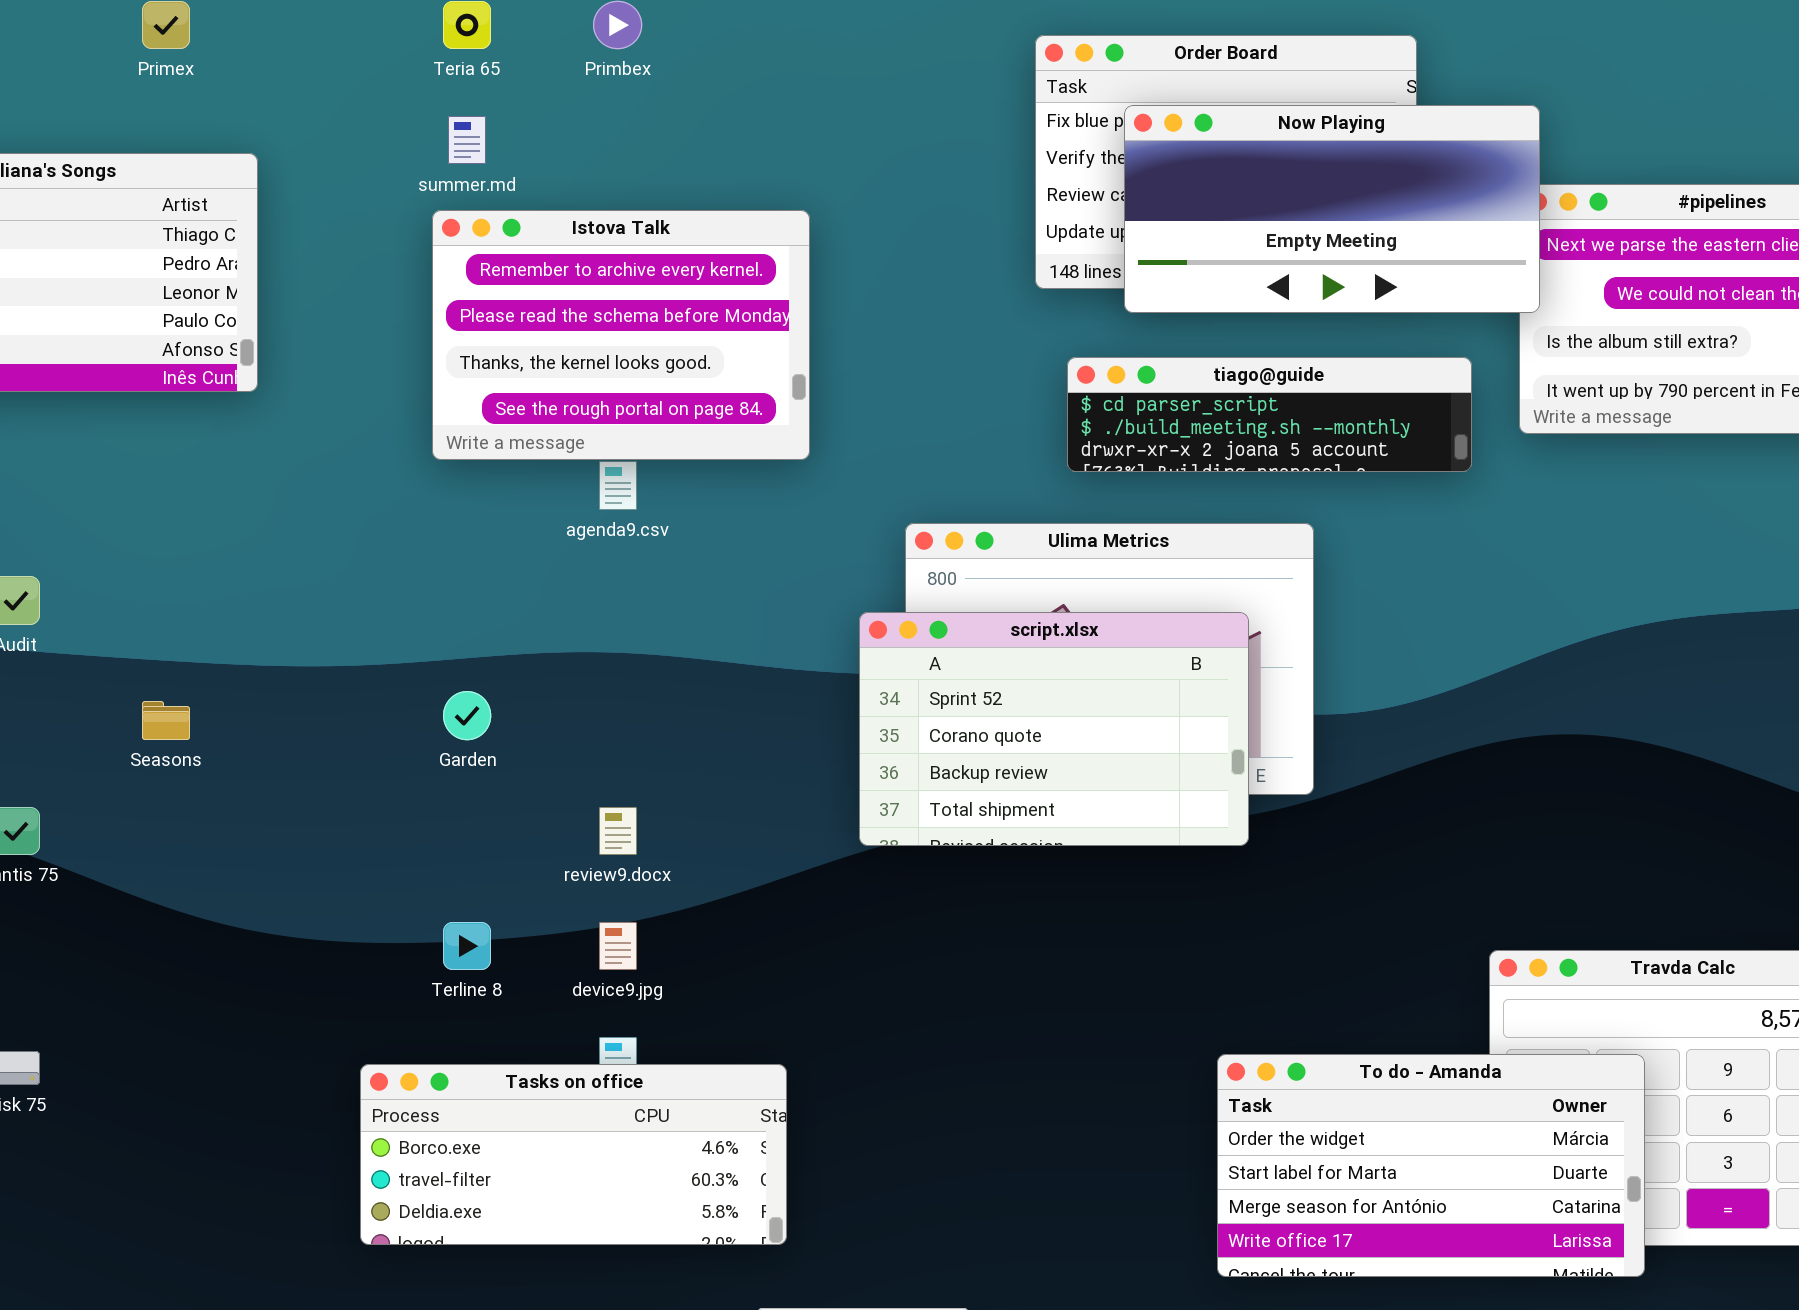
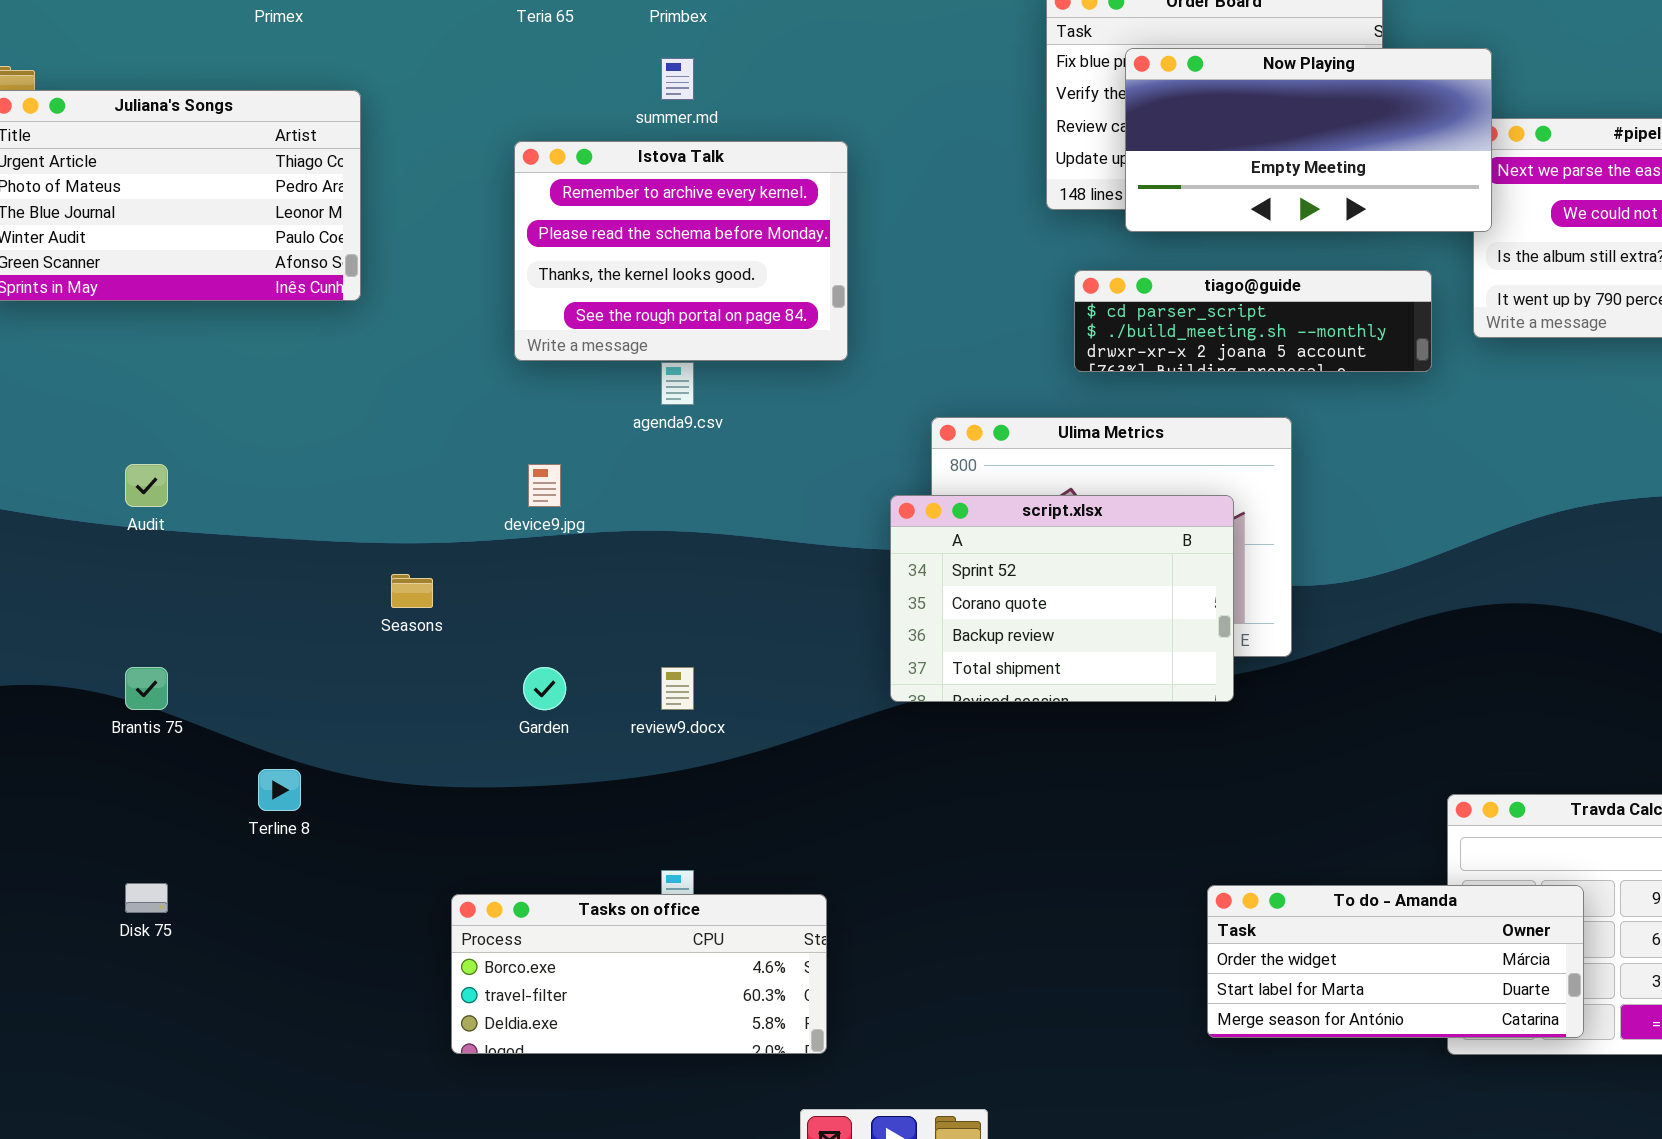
summer.md: [448,116,486,164] -> [661,58,694,100], moved
Garden: [443,691,491,740] -> [523,667,566,710], moved
Seasons: [142,701,190,740] -> [391,574,433,608], moved
Terline 8: [443,922,491,970] -> [258,769,301,811], moved
device9.jpg: [599,922,637,970] -> [528,464,561,507], moved
To do - Amanda: [1217,1054,1645,1277] -> [1207,885,1584,1038], resized

